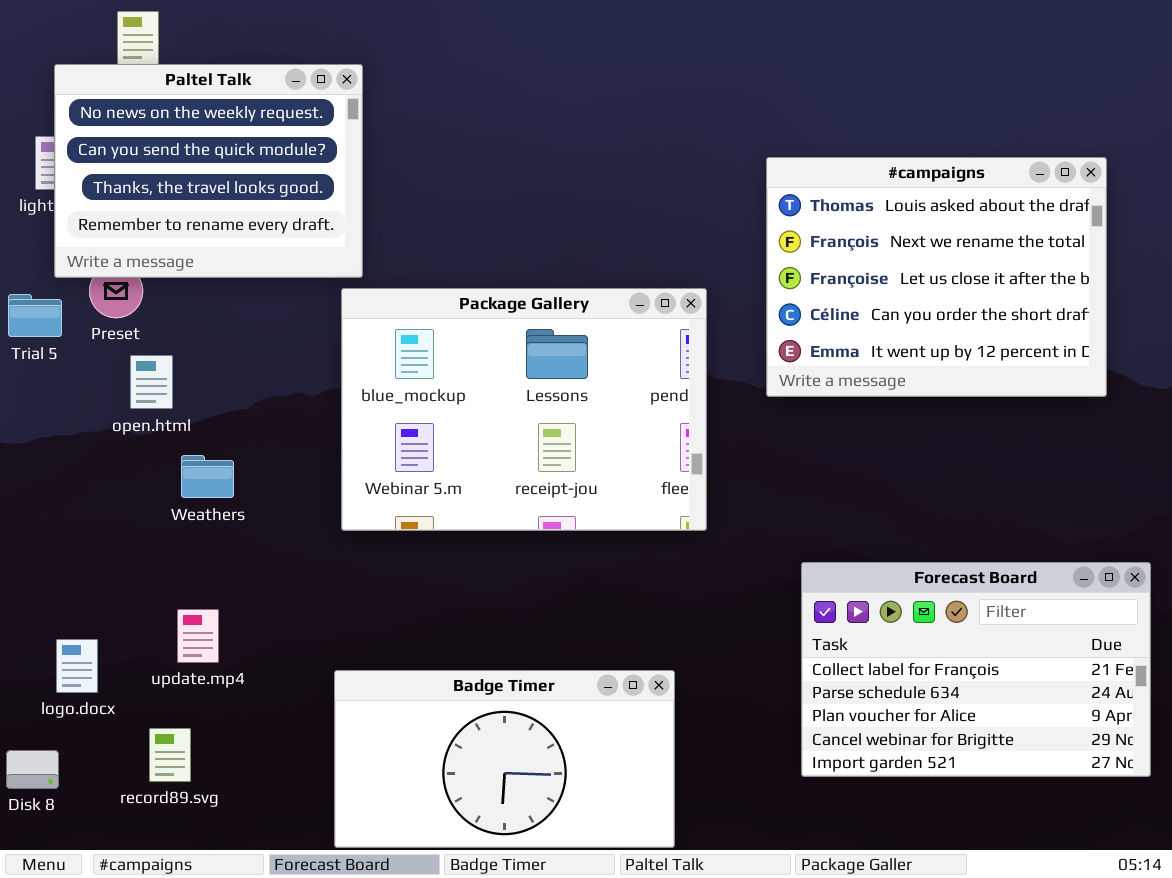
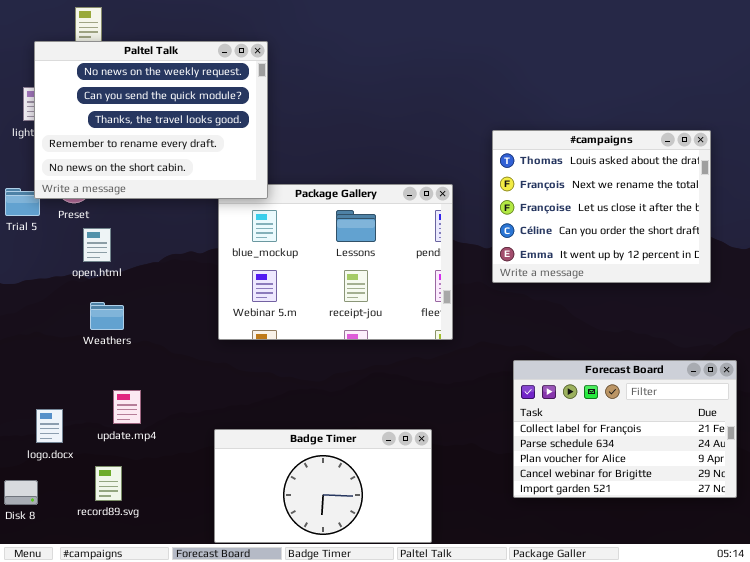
Paltel Talk: [54,64,363,278] -> [34,41,268,199], resized
#campaigns: [766,157,1107,397] -> [492,130,711,283], moved
Weathers: [181,455,234,498] -> [90,302,124,330], moved

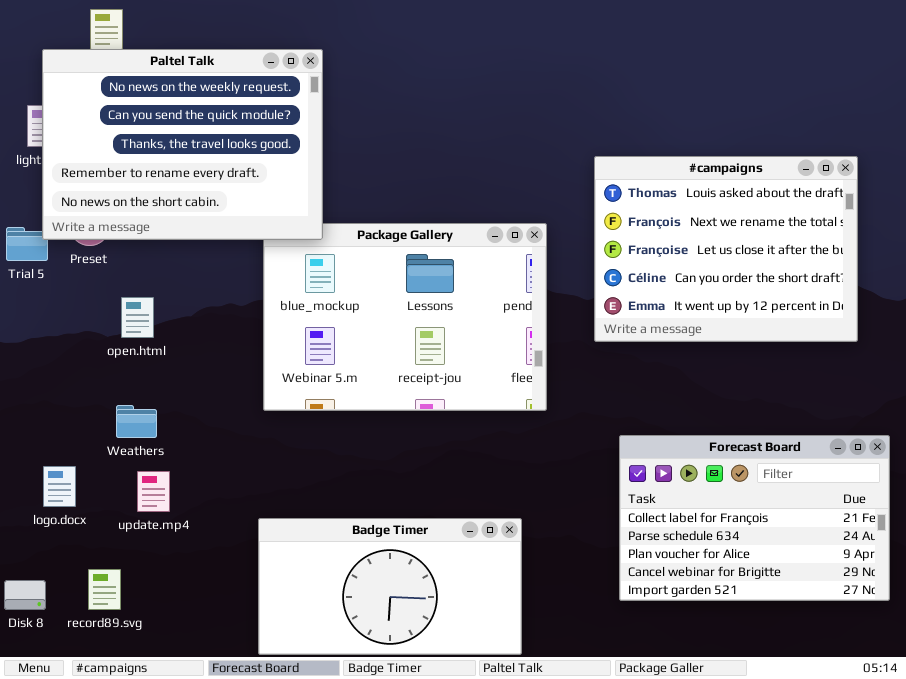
open.html: [83,228,111,262] -> [121,297,154,338], moved
Weathers: [90,302,124,330] -> [116,405,157,438], moved
logo.docx: [36,409,63,443] -> [43,466,76,507], moved
record89.svg: [95,466,122,501] -> [88,569,121,610], moved

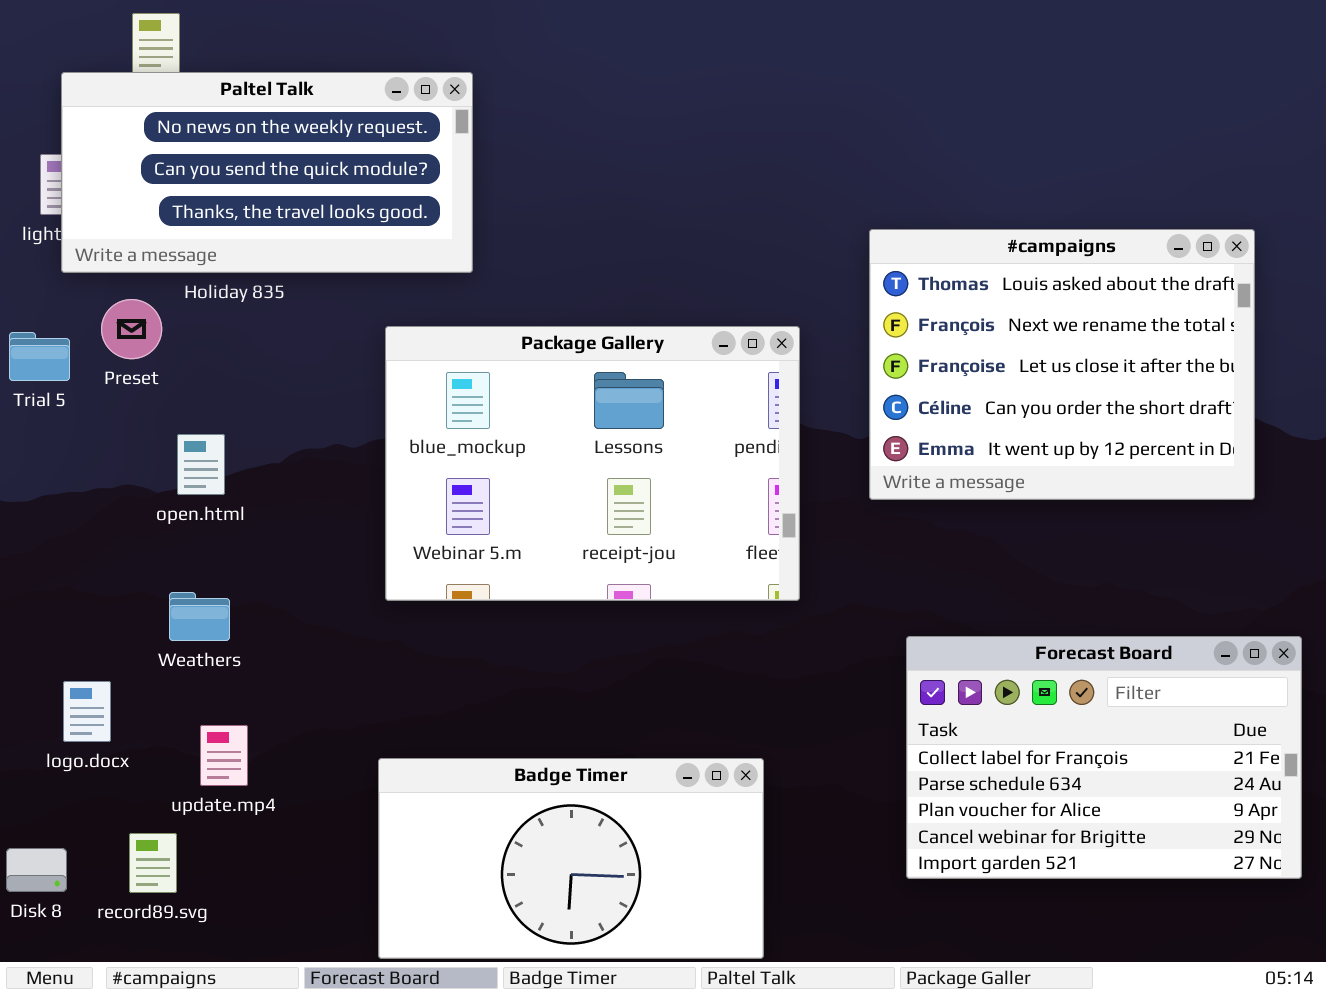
Paltel Talk: [42,49,323,240] -> [61,72,473,273], resized
update.mp4: [137,471,170,512] -> [200,725,248,786], moved

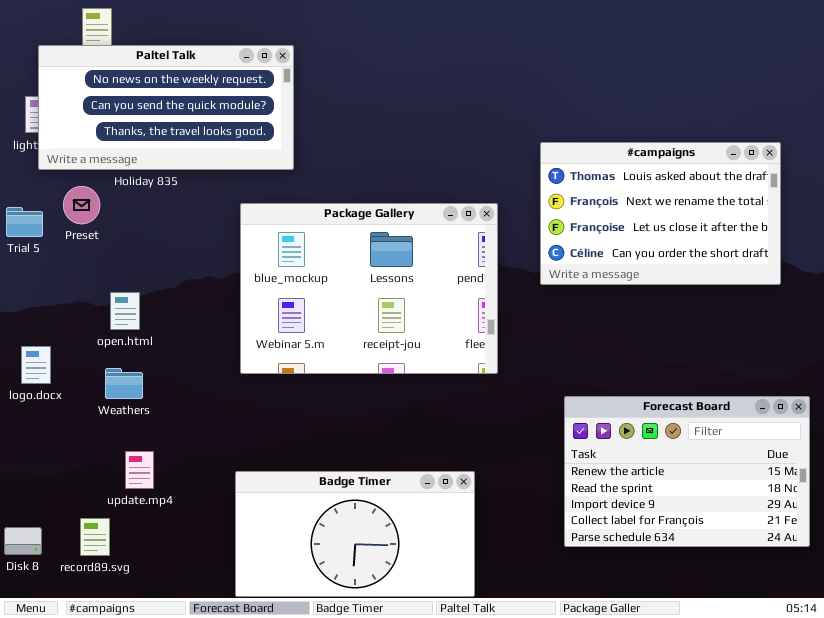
#campaigns: [869,229,1255,500] -> [540,142,781,285], resized
open.html: [177,434,225,495] -> [110,292,140,330], moved
Forecast Board: [906,636,1302,879] -> [564,396,810,547], scrolled up 3 rows
logo.docx: [63,681,111,742] -> [21,346,51,384], moved

